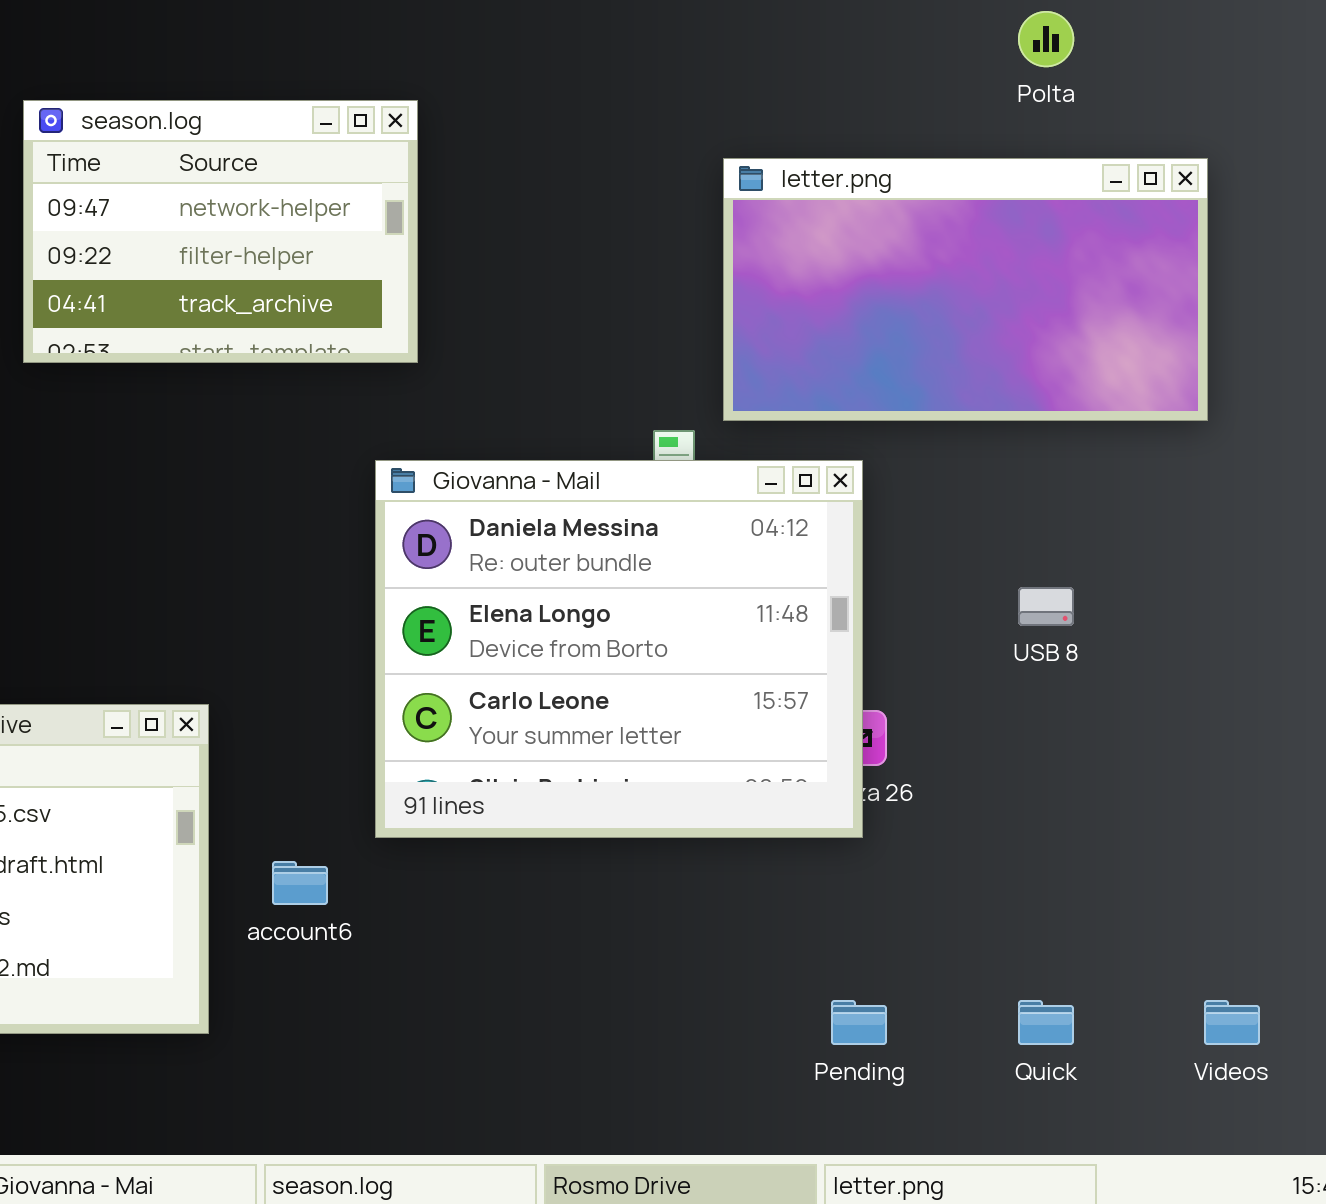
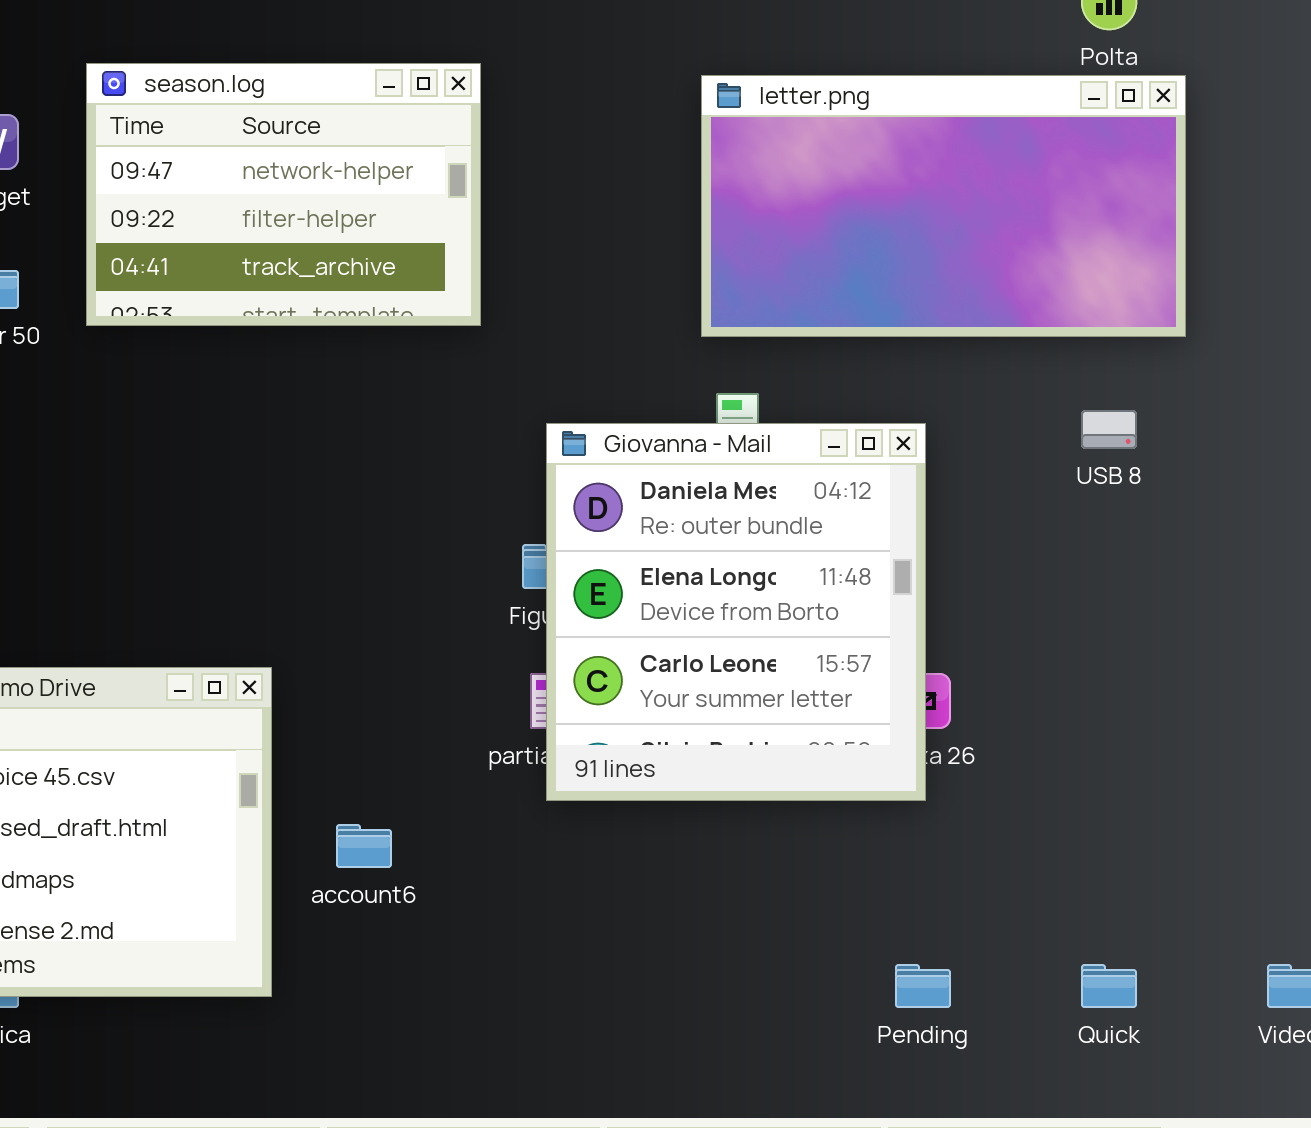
letter.png: [723,158,1208,421] -> [701,75,1186,337], moved
Giovanna - Mail: [375,460,863,838] -> [546,423,926,801], resized
USB 8: [1018,587,1074,626] -> [1081,410,1137,449], moved

